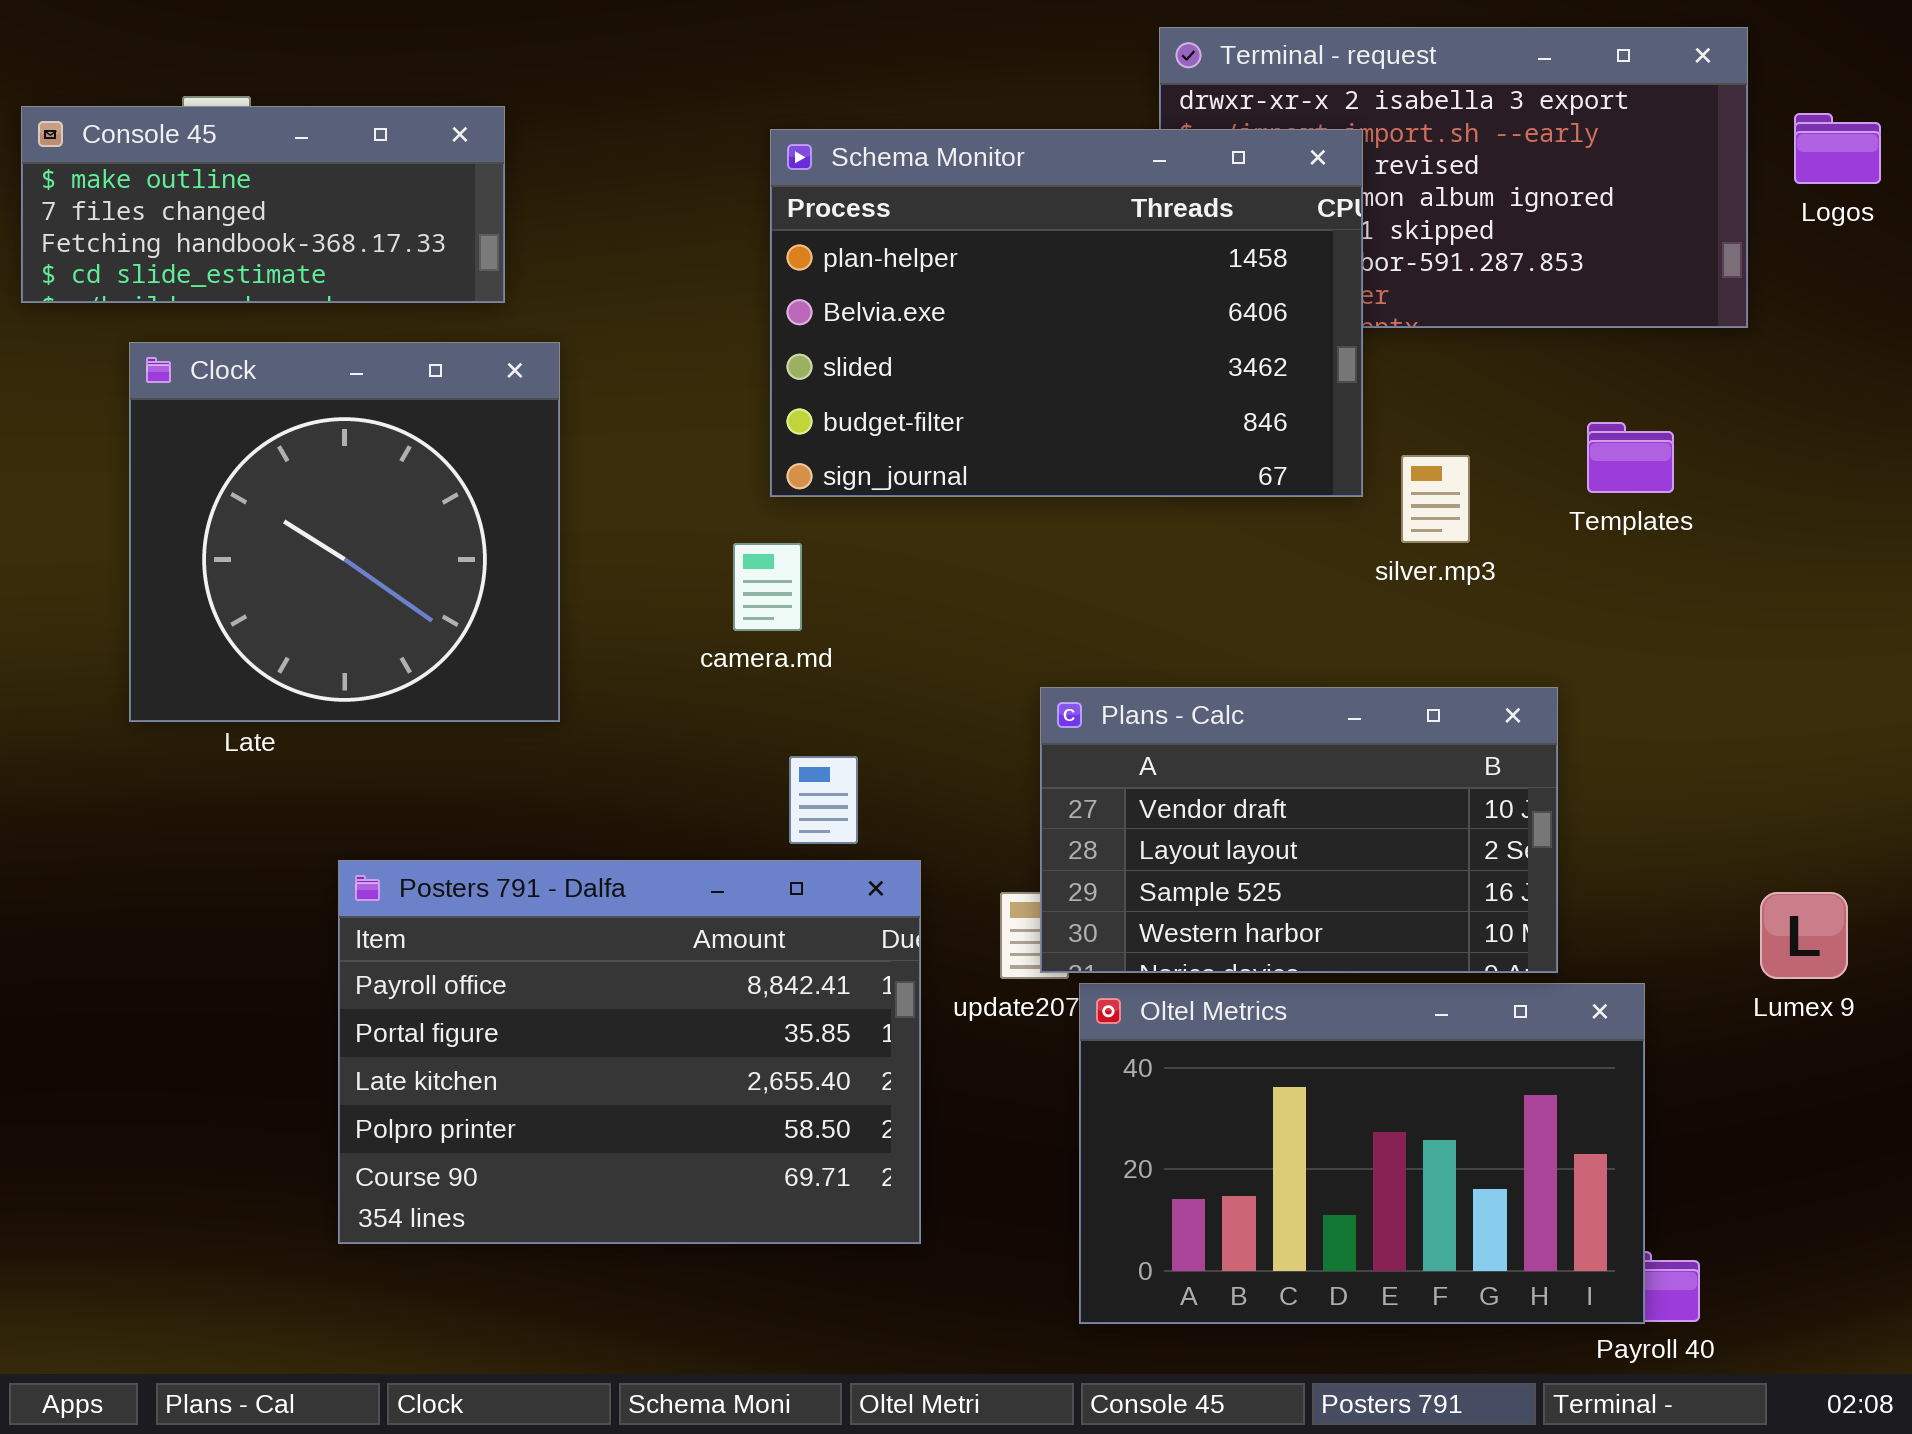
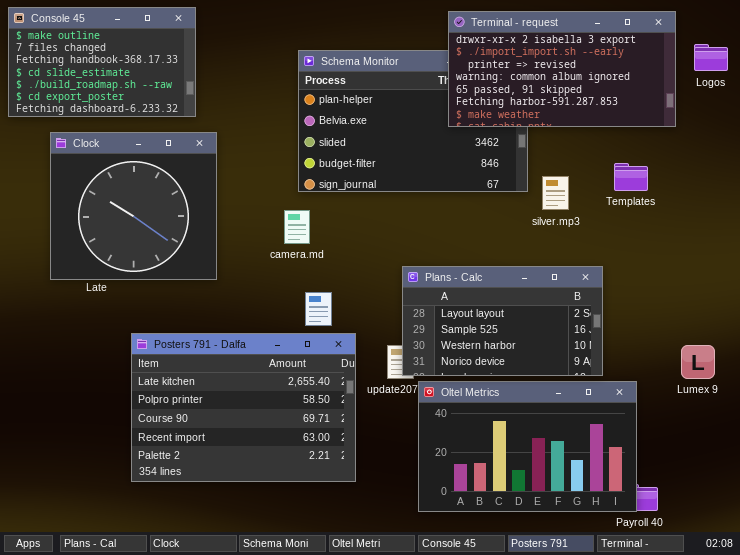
Terminal - request: [1159,27,1748,328] -> [448,11,676,127], raised
Console 45: [21,106,505,303] -> [8,7,196,117], resized
Plans - Calc: [1040,687,1558,973] -> [402,266,603,376], scrolled down 1 row
Posters 791 - Dalfa: [338,860,921,1244] -> [131,333,356,482], scrolled down 2 rows

